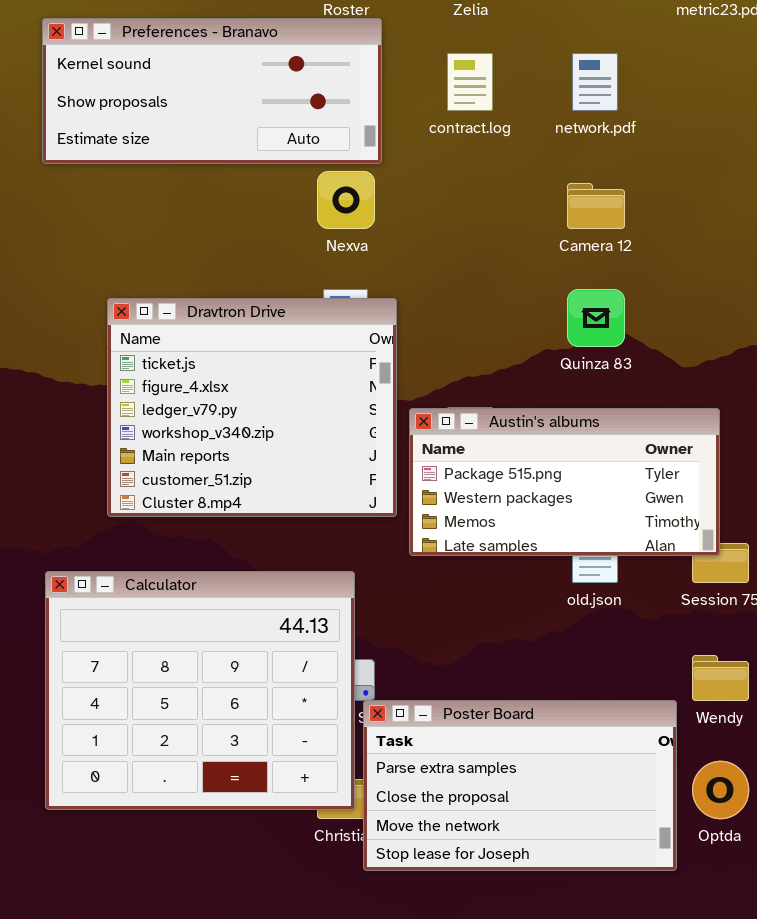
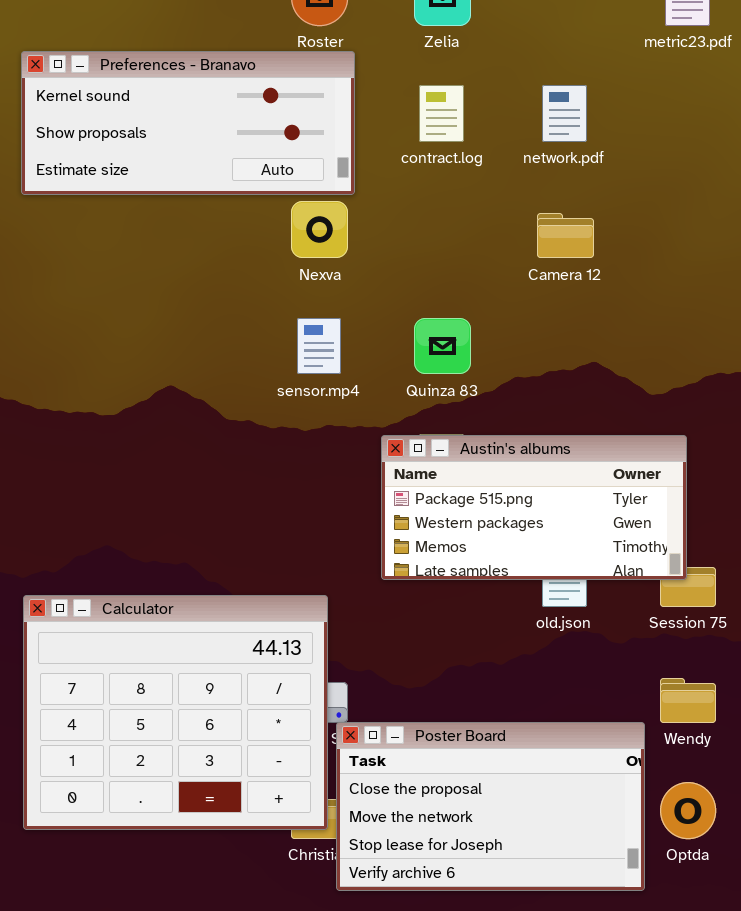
Quinza 83: [567,289,625,347] -> [414,318,471,374], moved
Dravtron Drive: [107,298,397,517] -> none, closed
Poster Board: [363,700,677,871] -> [336,722,645,891], scrolled down 1 row

